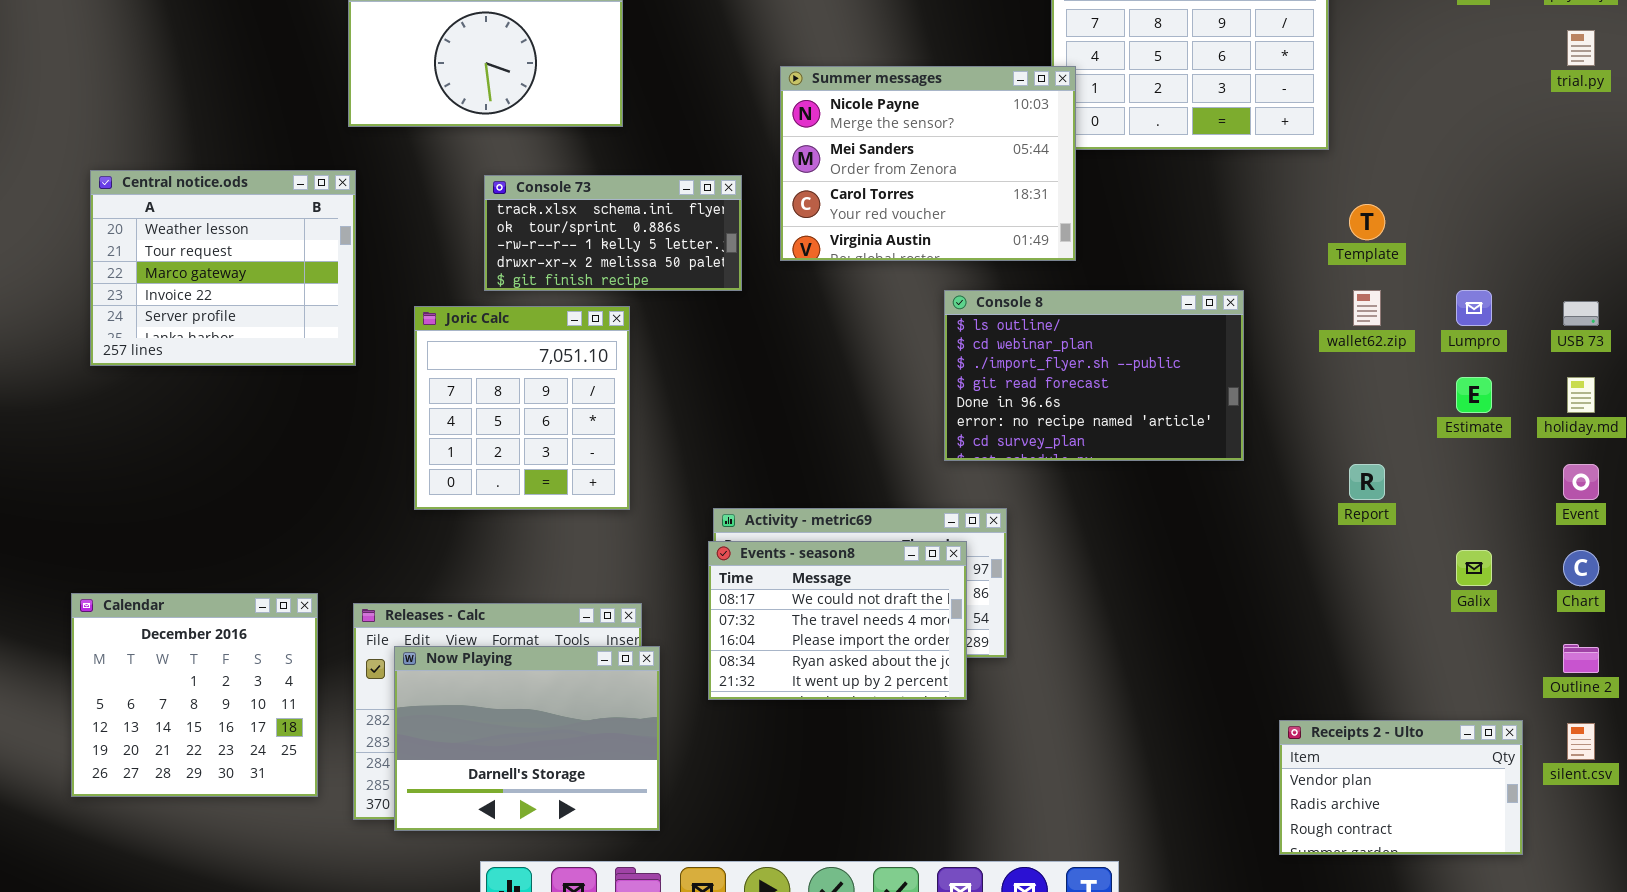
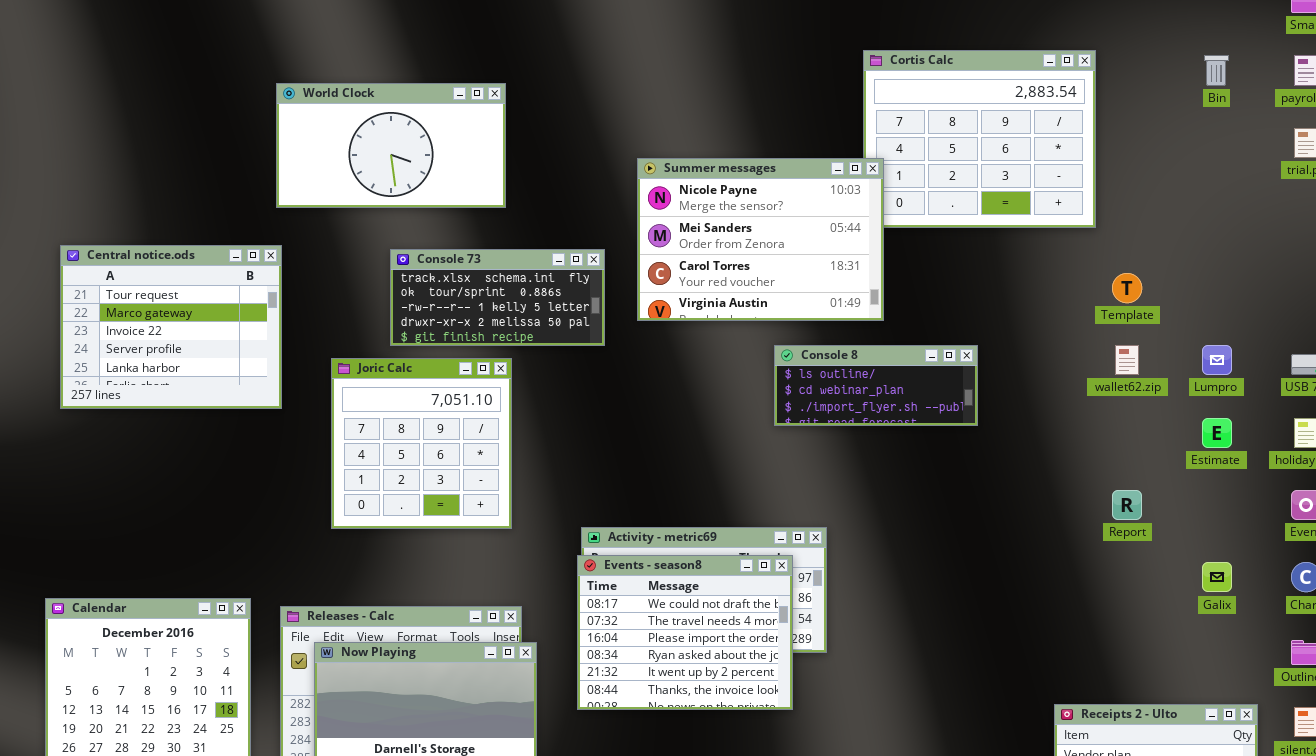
Central notice.ods: [90,170,356,366] -> [60,245,282,409], scrolled down 1 row
Console 8: [944,290,1244,461] -> [774,345,978,426], resized
Events - season8: [708,541,967,700] -> [577,555,793,710], resized

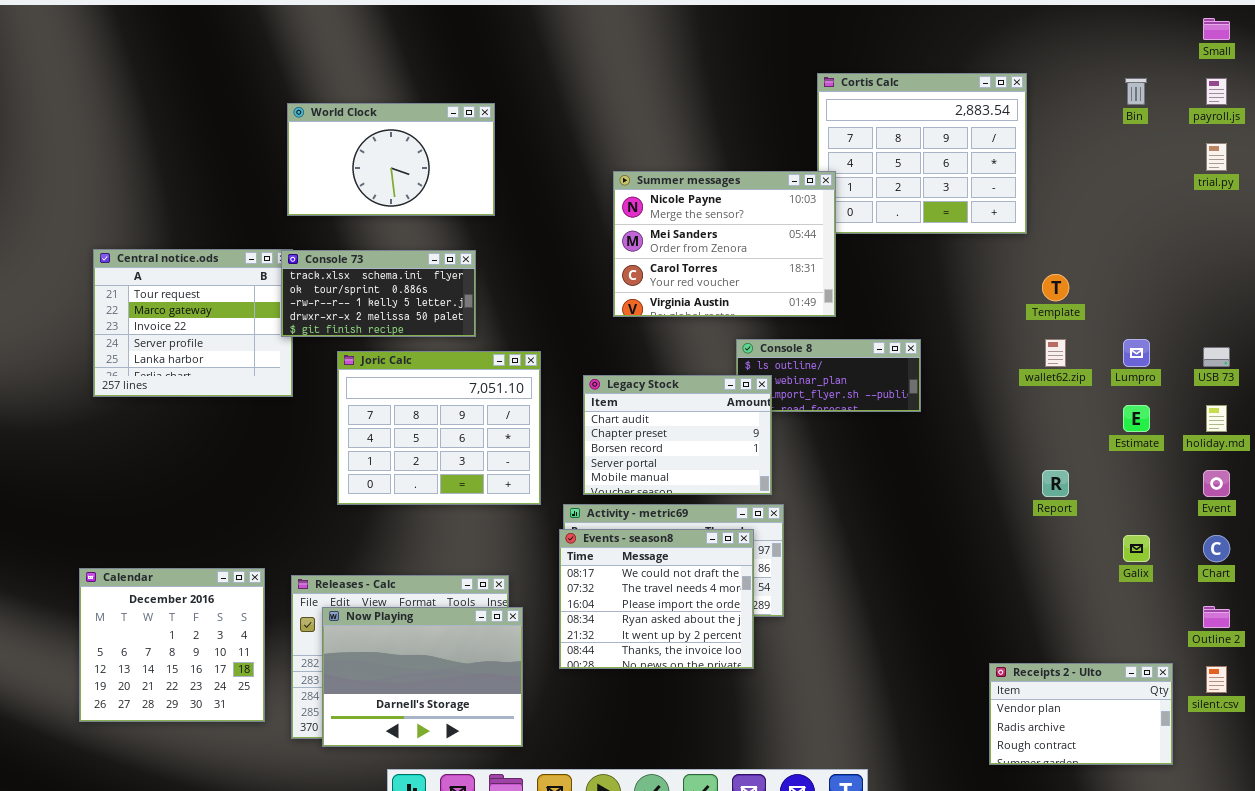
Console 73: [390,249,605,346] -> [281,250,476,337], moved
Joric Calc: [331,358,512,529] -> [337,351,541,505], resized
Legacy Stock: none -> [583,375,772,495], opened

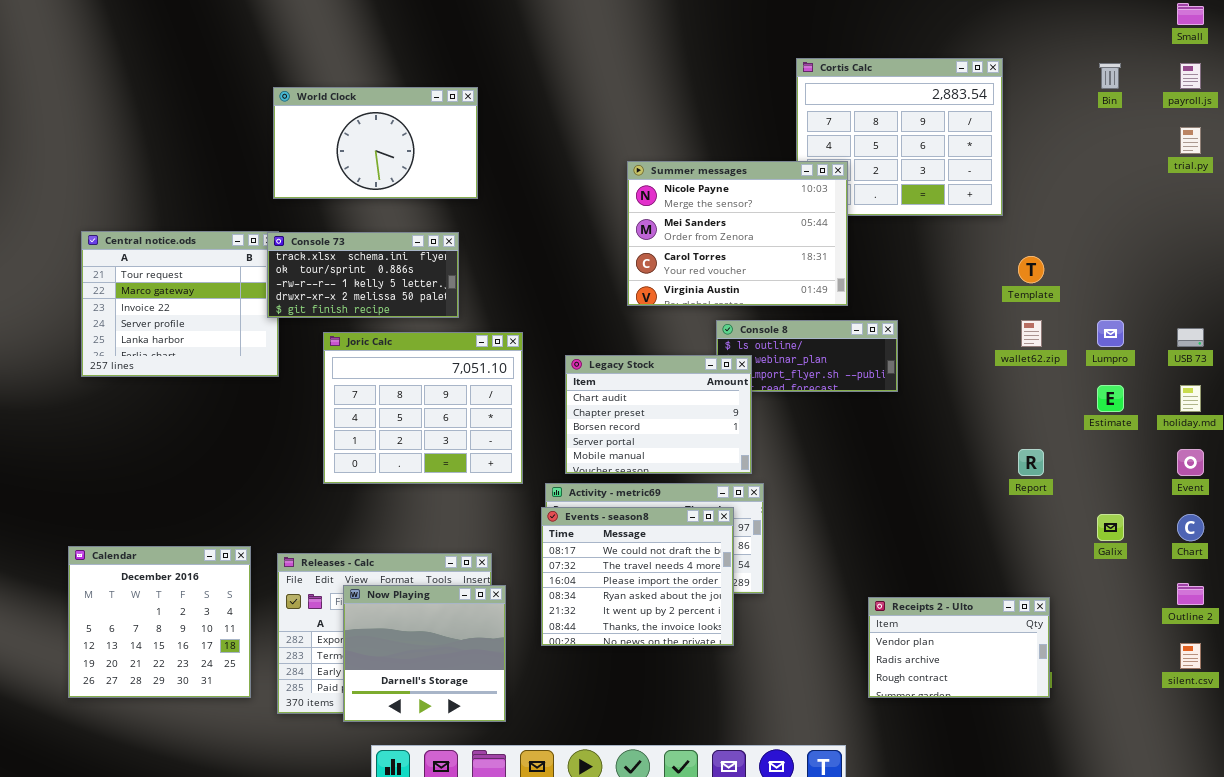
Summer messages: [613,171,836,317] -> [627,161,848,306], moved
Now Playing: [322,607,523,747] -> [343,585,506,722], resized
Receipts 2 - Ulto: [989,663,1173,765] -> [868,597,1050,698], moved

